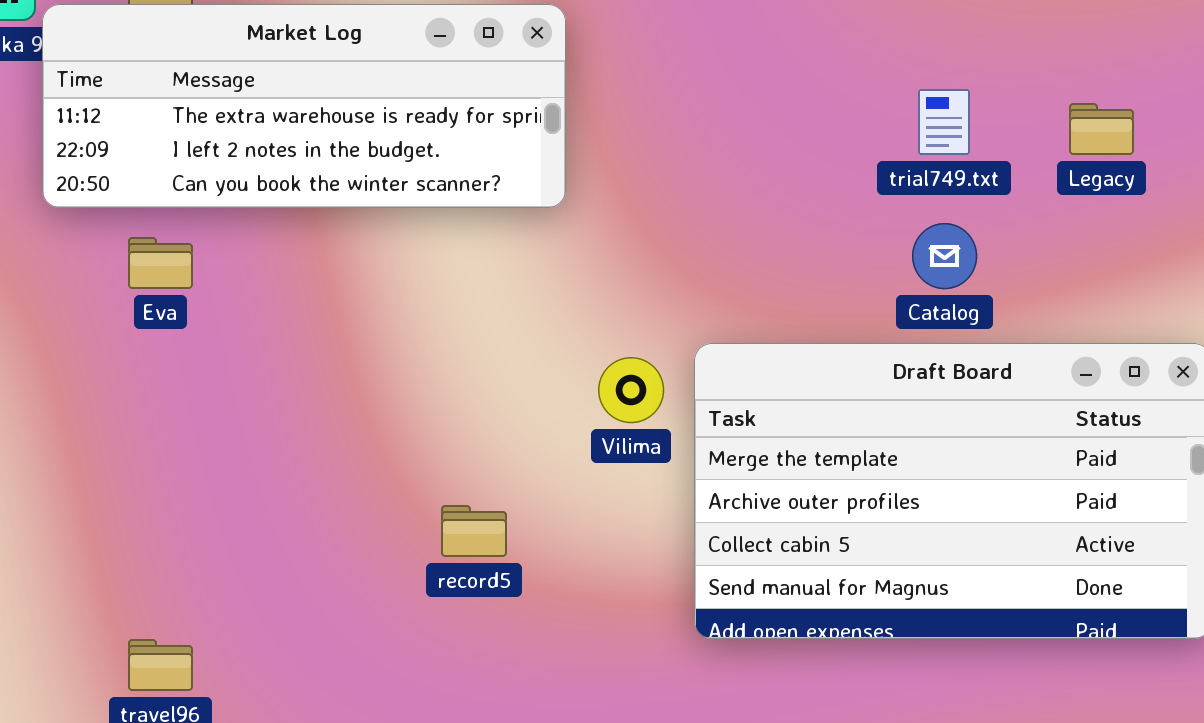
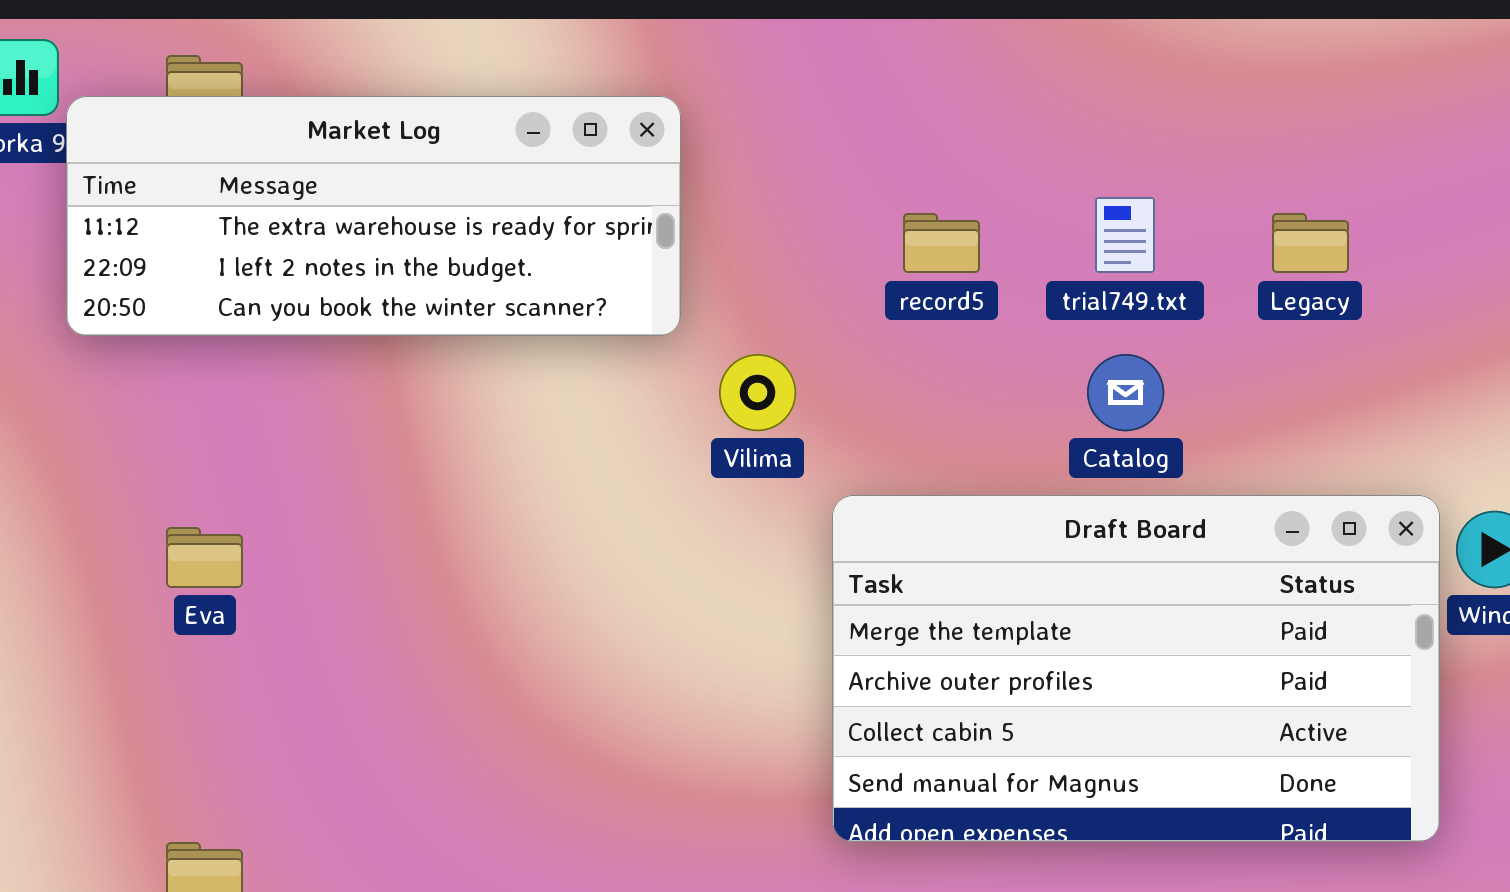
Eva: [128,237,193,289] -> [166,527,243,588], moved
Vilima: [598,357,664,423] -> [719,354,796,431], moved
record5: [441,505,507,557] -> [903,213,980,273], moved

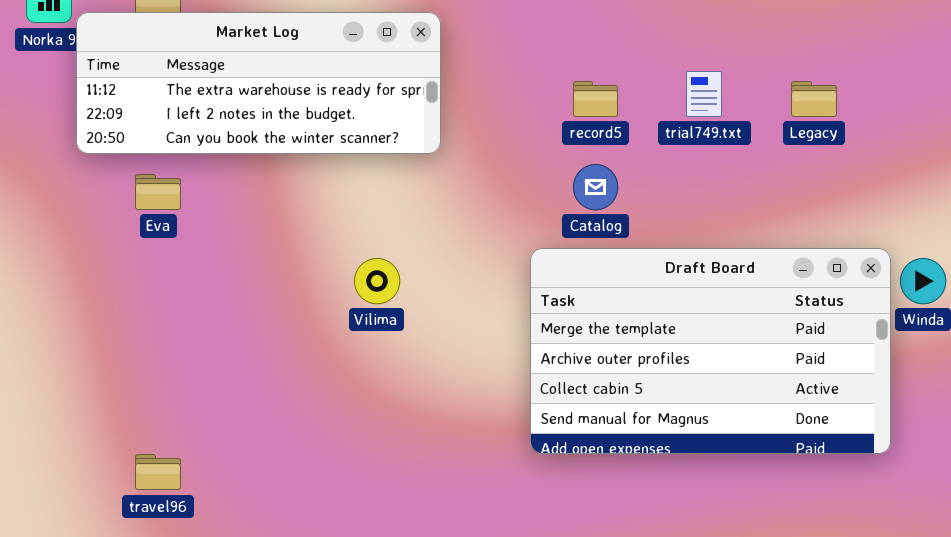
Vilima: [719,354,796,431] -> [354,258,400,304], moved
Catalog: [1087,354,1164,431] -> [573,164,618,210], moved
Eva: [166,527,243,588] -> [135,174,181,210], moved

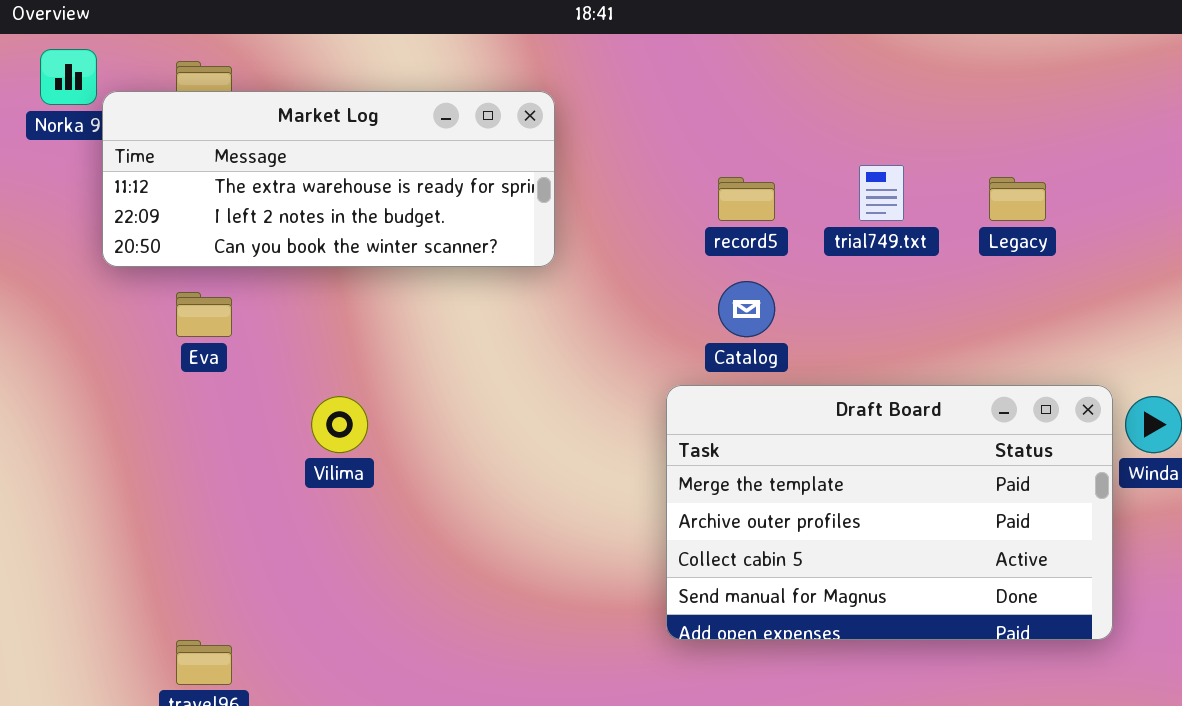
Vilima: [354,258,400,304] -> [311,396,368,453], moved

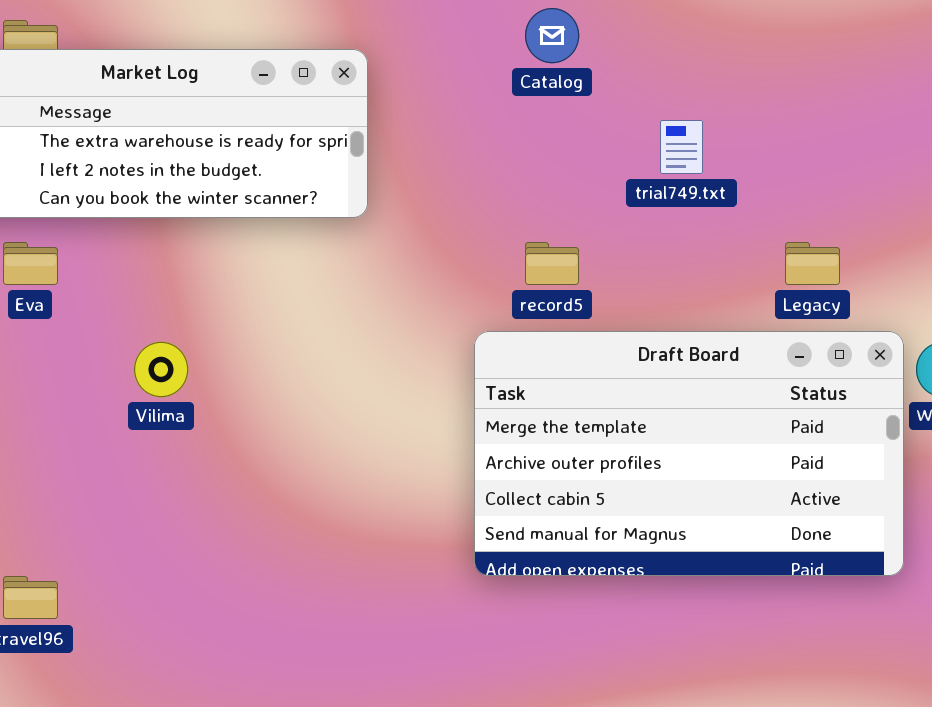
record5: [718,177,775,221] -> [525,242,579,285], moved
Legacy: [989,177,1046,221] -> [785,242,840,285], moved
Catalog: [718,281,775,337] -> [525,8,579,63], moved

